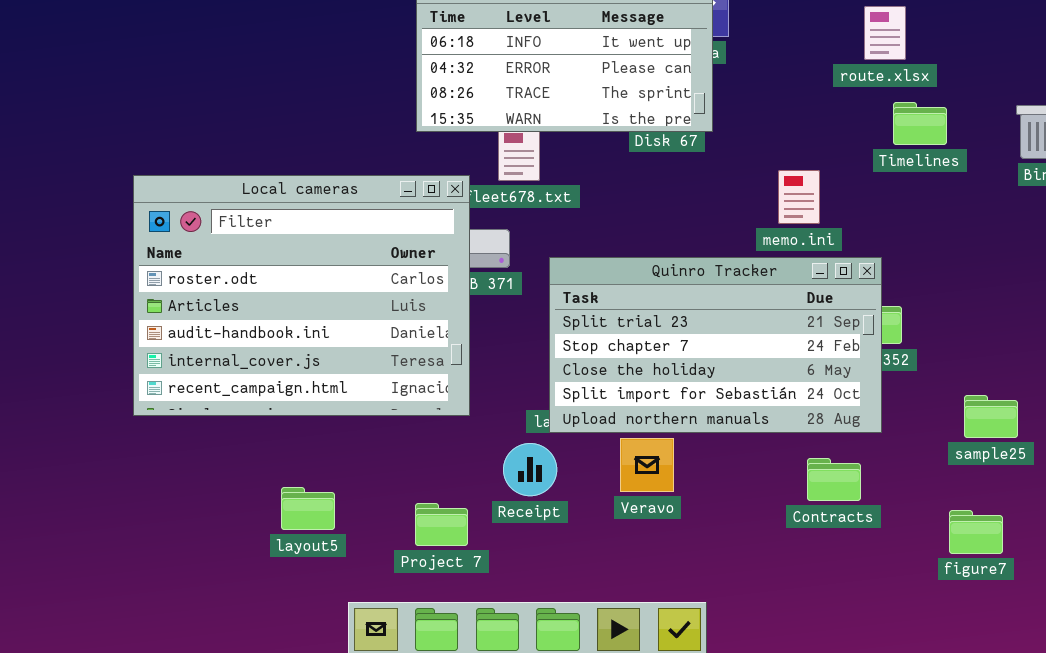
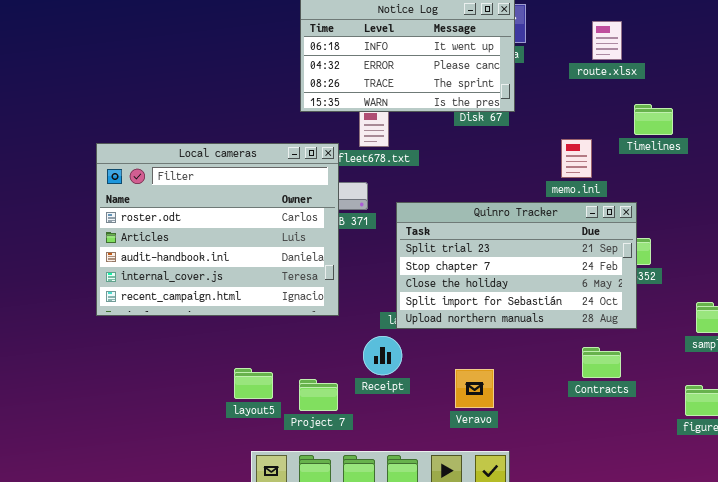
route.xlsx: [864,6,906,60] -> [592,21,622,60], moved
Timelines: [893,102,947,145] -> [634,104,673,135], moved
Veravo: [620,438,674,492] -> [455,369,494,408], moved
layout5: [281,487,335,530] -> [234,368,273,399], moved

